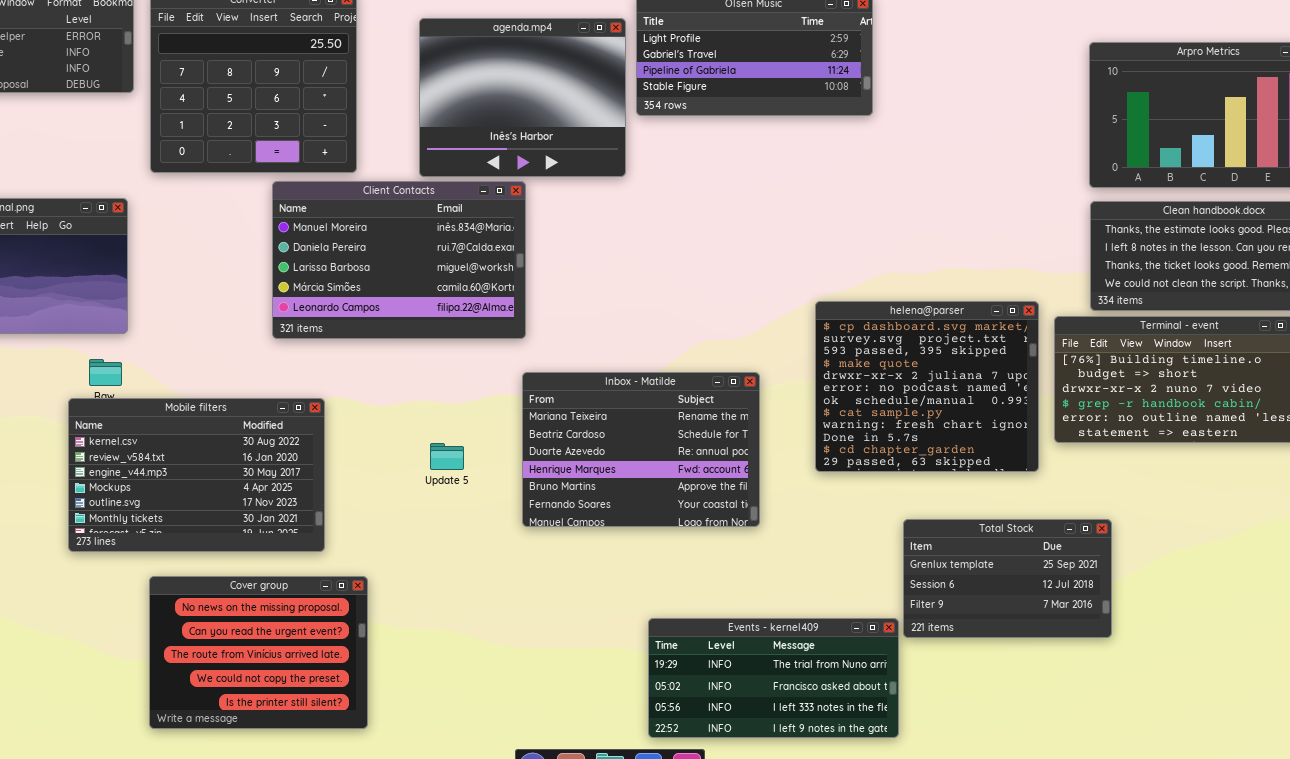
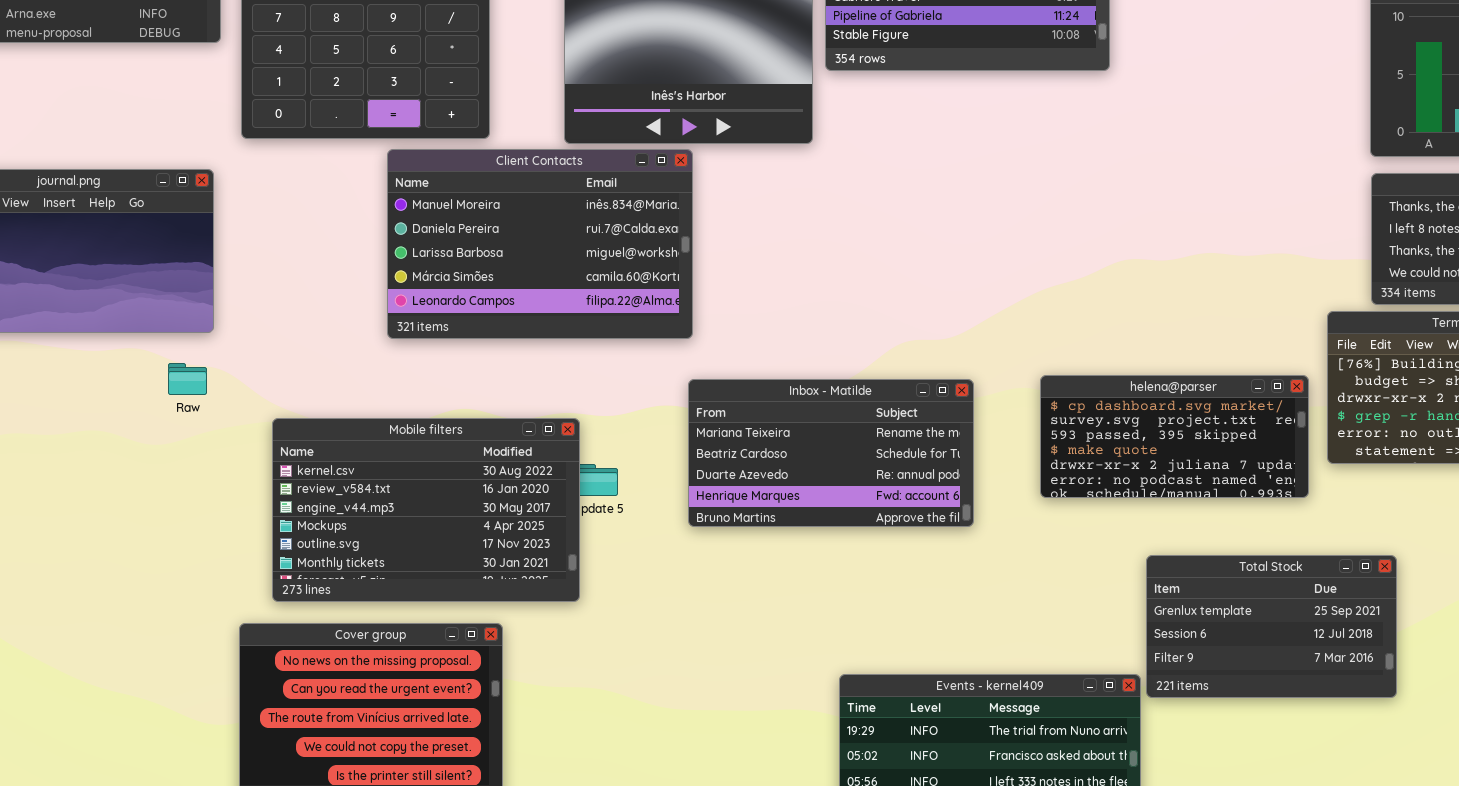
helena@parser: [815,301,1039,472] -> [1040,375,1309,498], resized
Inbox - Matilde: [522,372,760,527] -> [688,379,974,527], resized
Mobile filters: [68,398,325,552] -> [272,418,580,602], moved

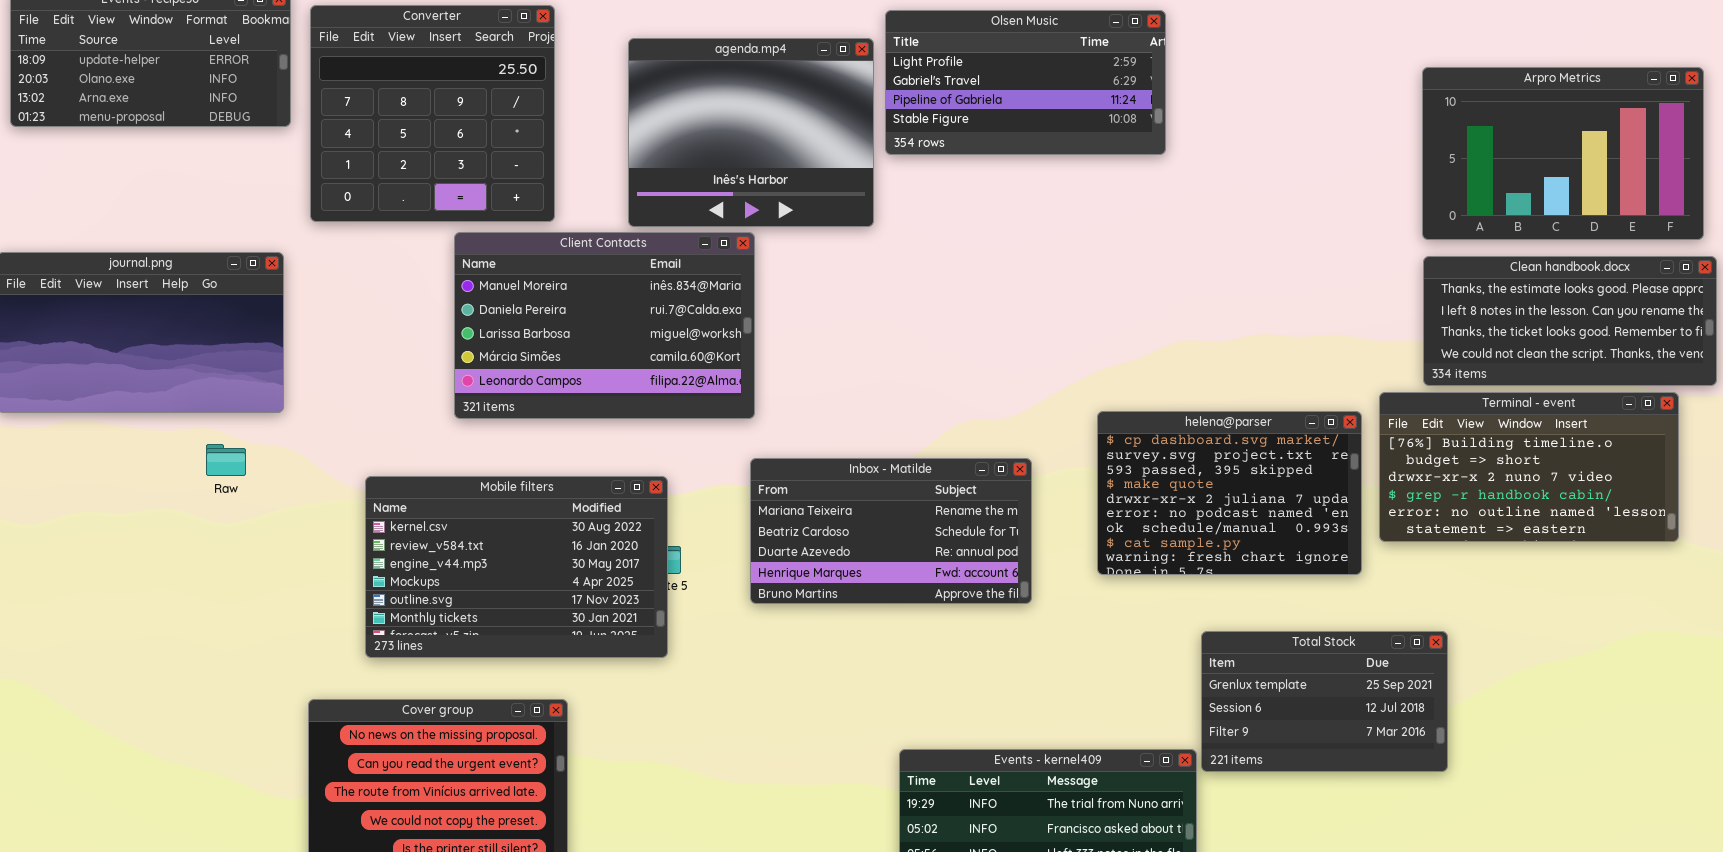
Raw: [168,363,207,395] -> [206,444,246,476], moved
helena@parser: [1040,375,1309,498] -> [1097,411,1362,575], resized
Mobile filters: [272,418,580,602] -> [365,476,668,658], moved

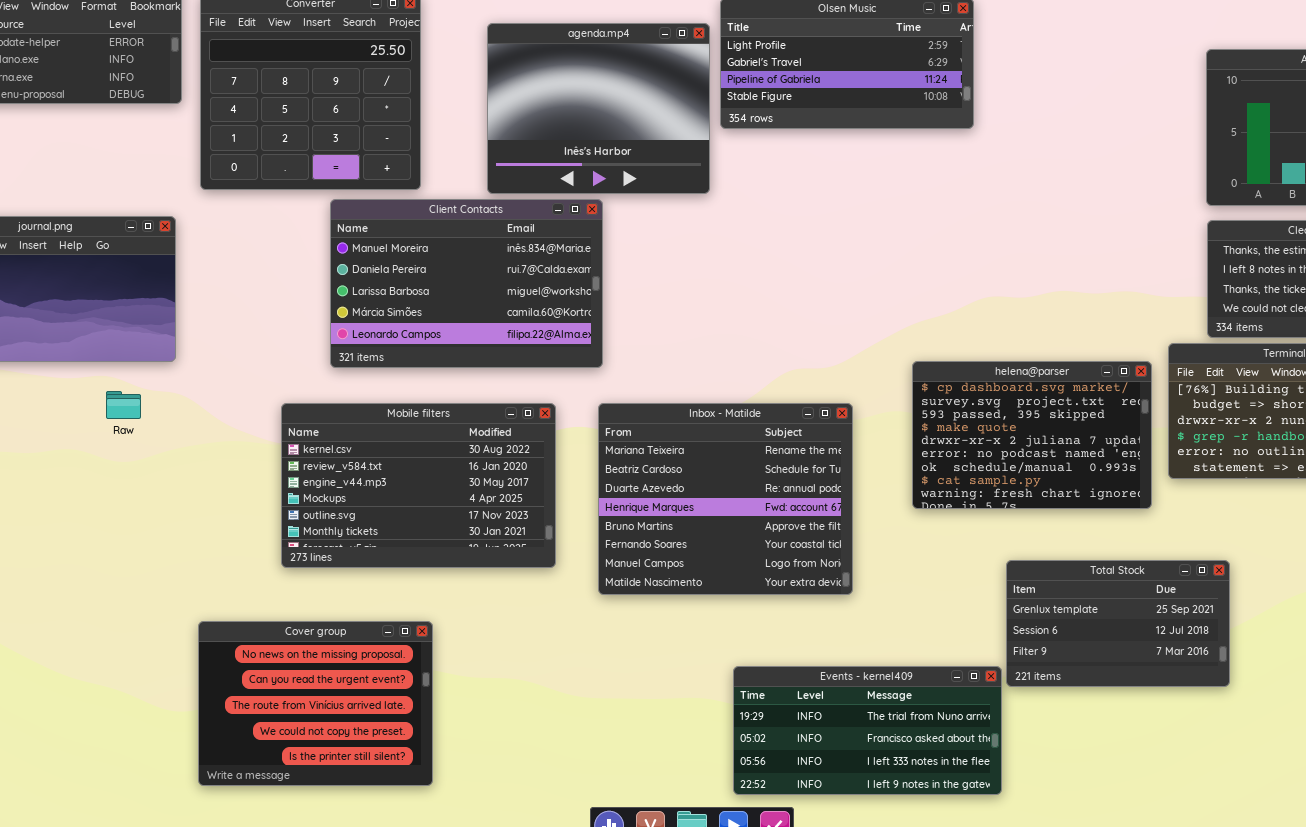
Inbox - Matilde: [750,458,1032,604] -> [598,403,853,595], resized
Mobile filters: [365,476,668,658] -> [281,403,556,568], moved

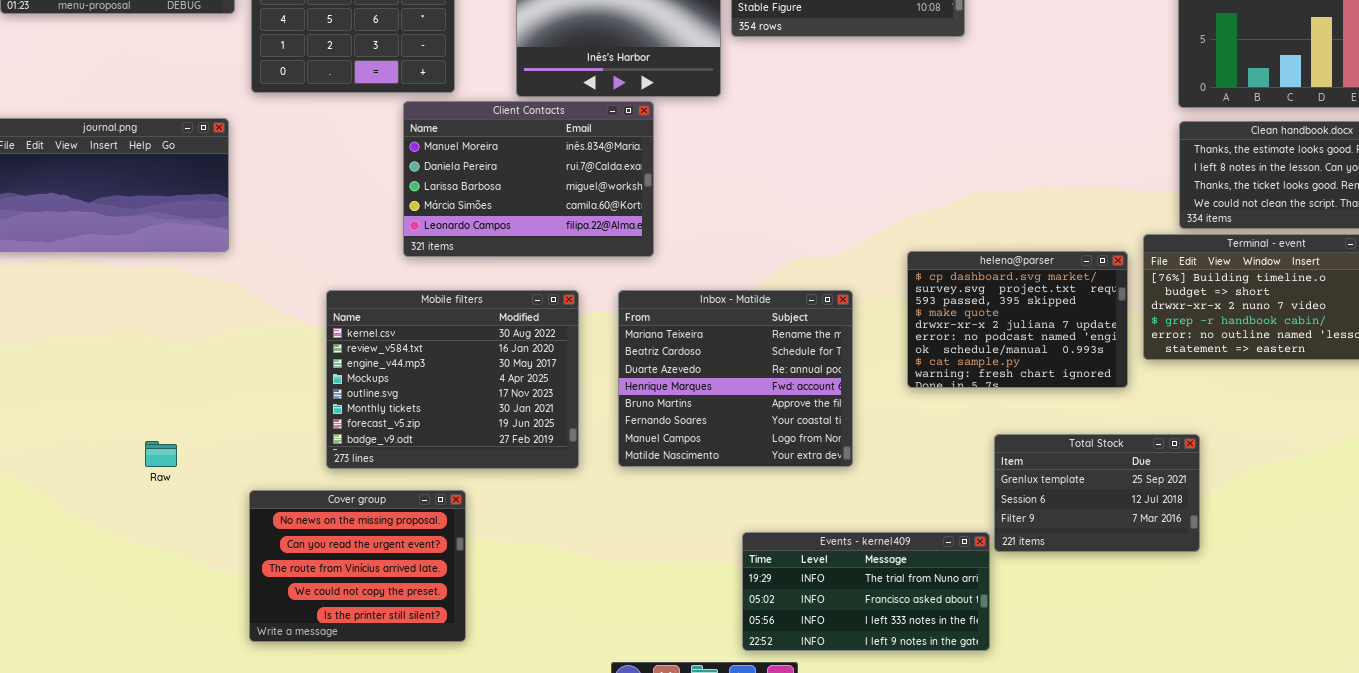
Client Contacts: [330,199,603,368] -> [403,101,654,257], moved
Raw: [106,391,141,419] -> [145,441,177,467], moved
Mobile filters: [281,403,556,568] -> [326,290,579,469], resized

